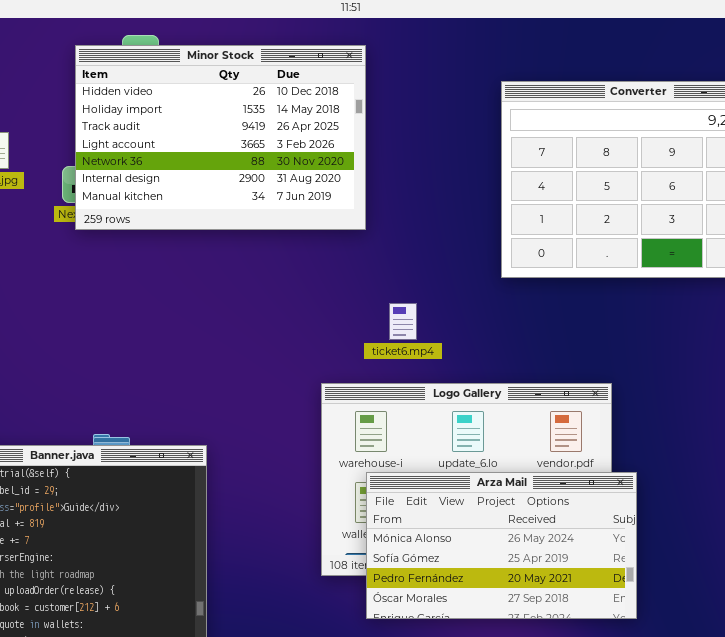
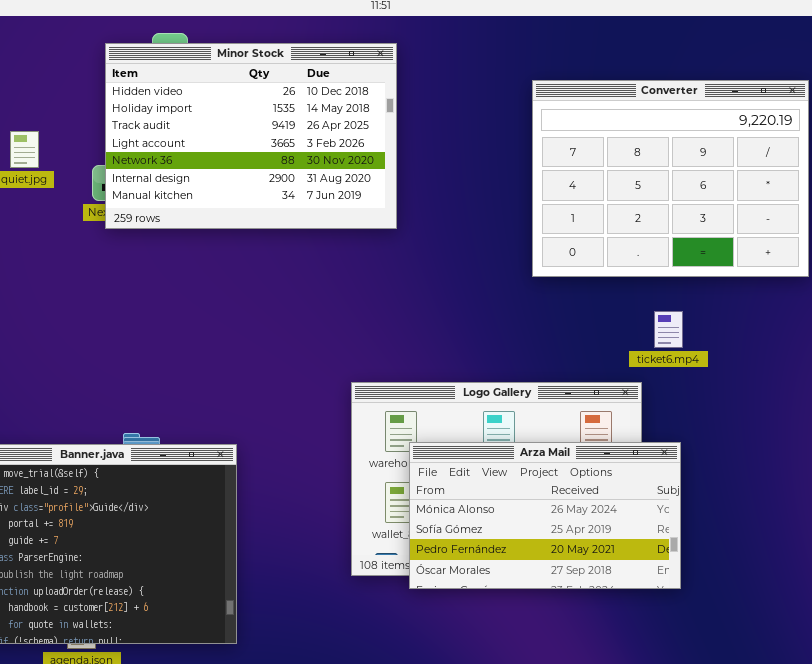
ticket6.mp4: [389,303,417,340] -> [654,311,683,348], moved
Arza Mail: [366,472,637,619] -> [409,442,681,589], moved

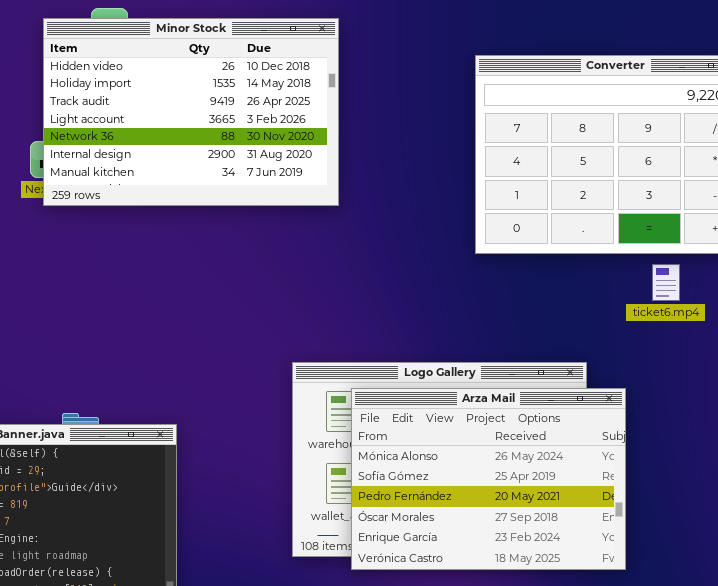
ticket6.mp4: [654,311,683,348] -> [652,264,680,301], moved
Arza Mail: [409,442,681,589] -> [351,388,626,570], resized

